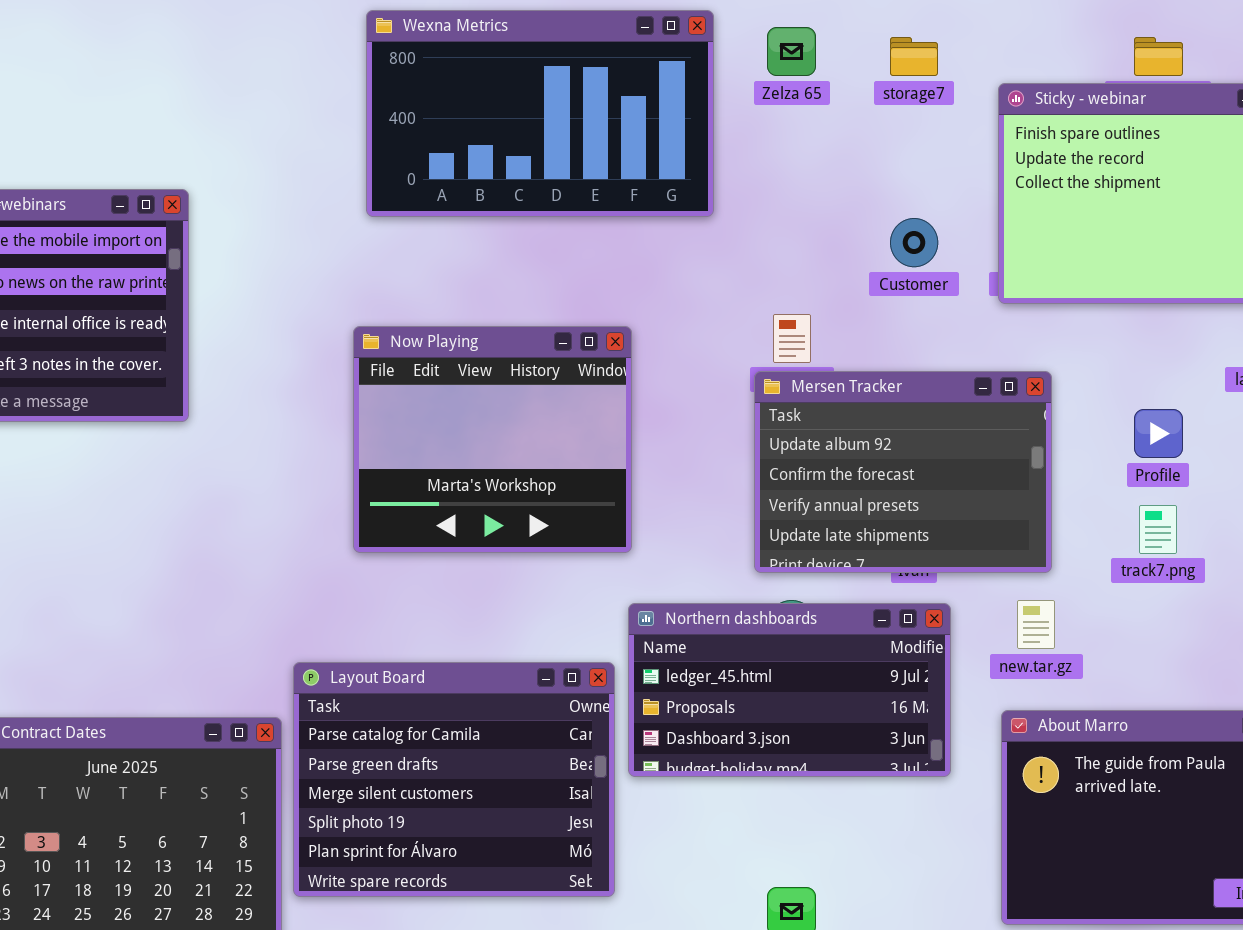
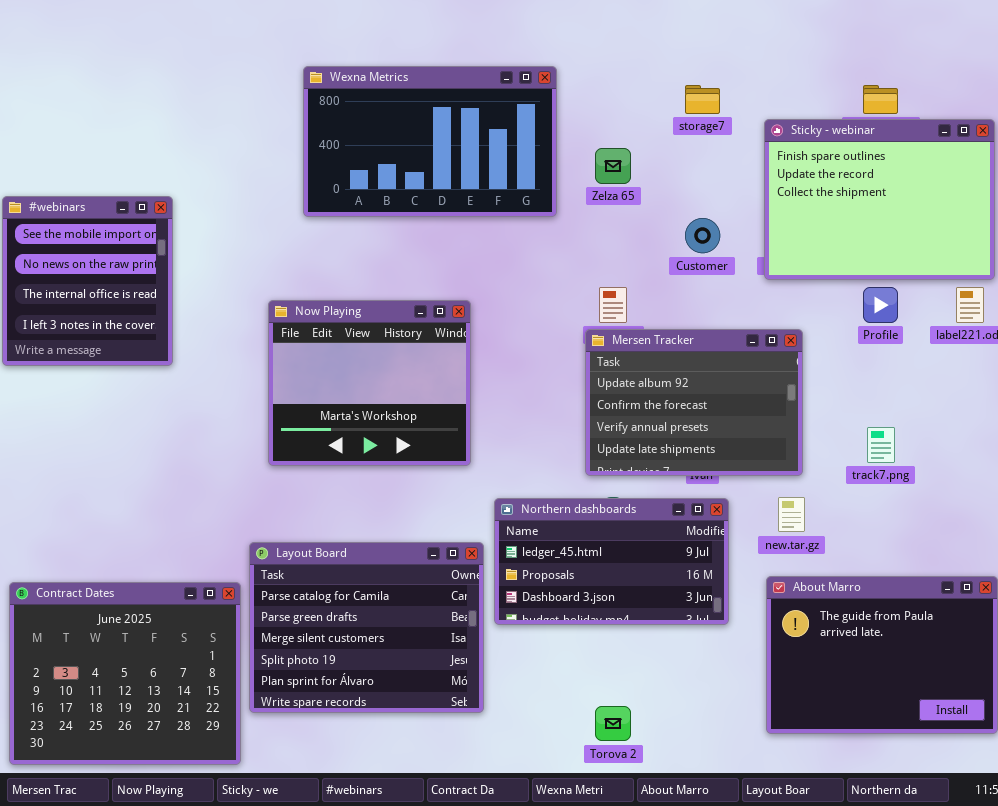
Zelza 65: [767,27,816,76] -> [595,148,631,184], moved
Now Playing: [353,326,632,553] -> [268,300,471,466], moved
Profile: [1134,409,1183,458] -> [863,287,898,323], moved

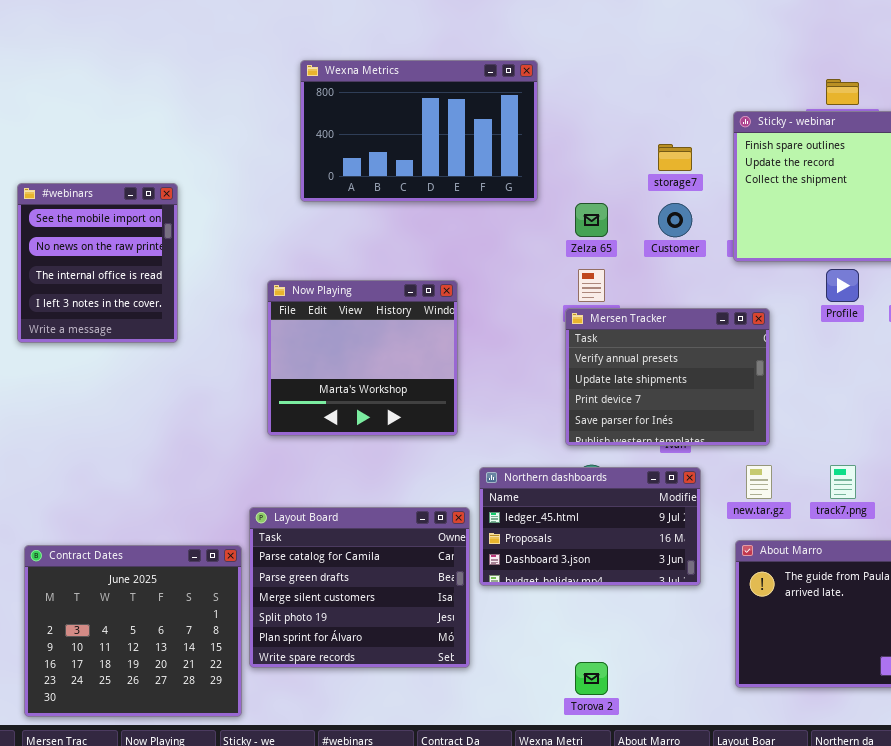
storage7: [685,85,720,114] -> [658,144,692,171], moved
Zelza 65: [595,148,631,184] -> [575,203,608,237], moved
Mersen Tracker: [585,329,803,476] -> [565,308,770,446], scrolled down 2 rows
track7.png: [867,427,895,463] -> [830,465,856,499], moved

